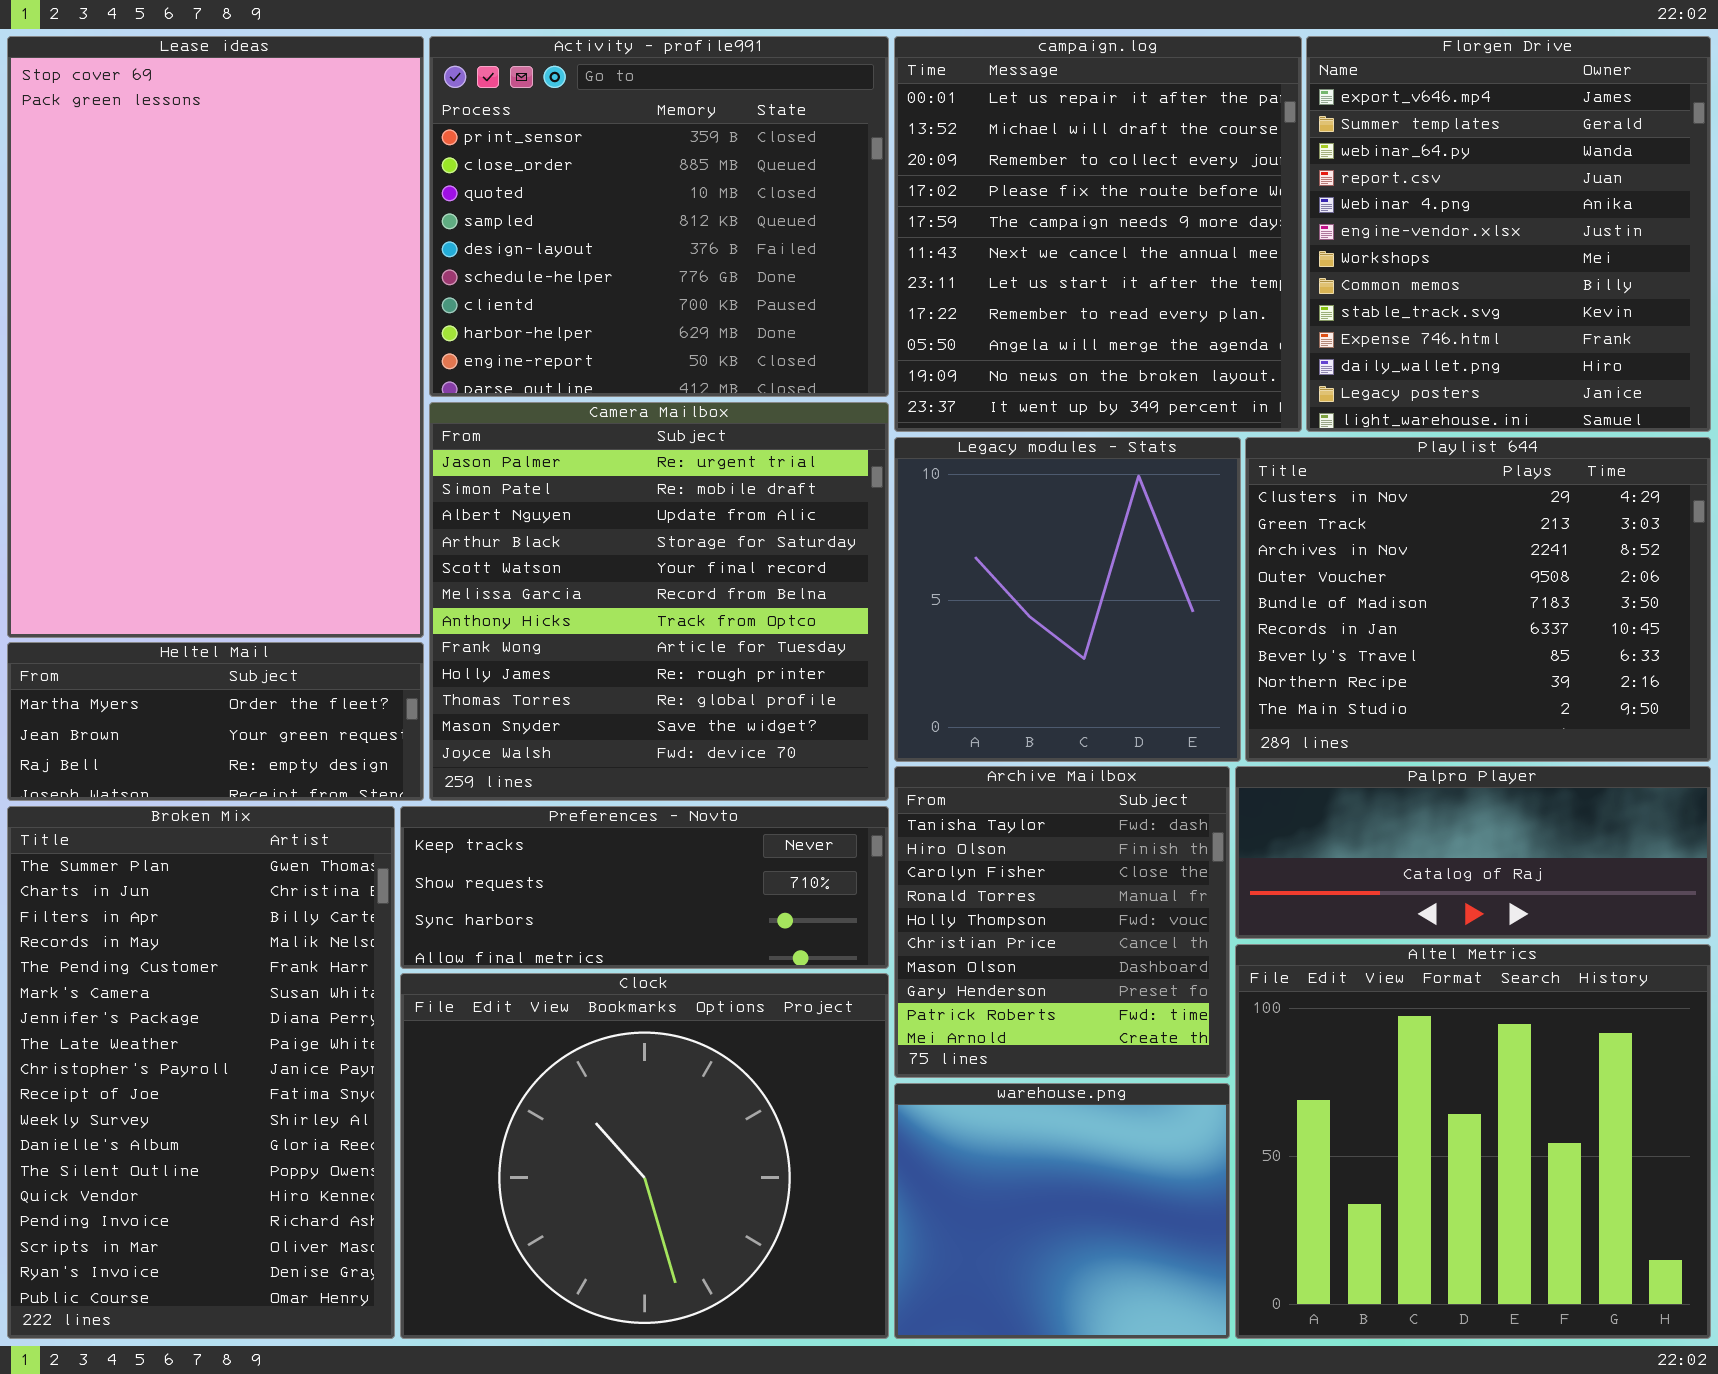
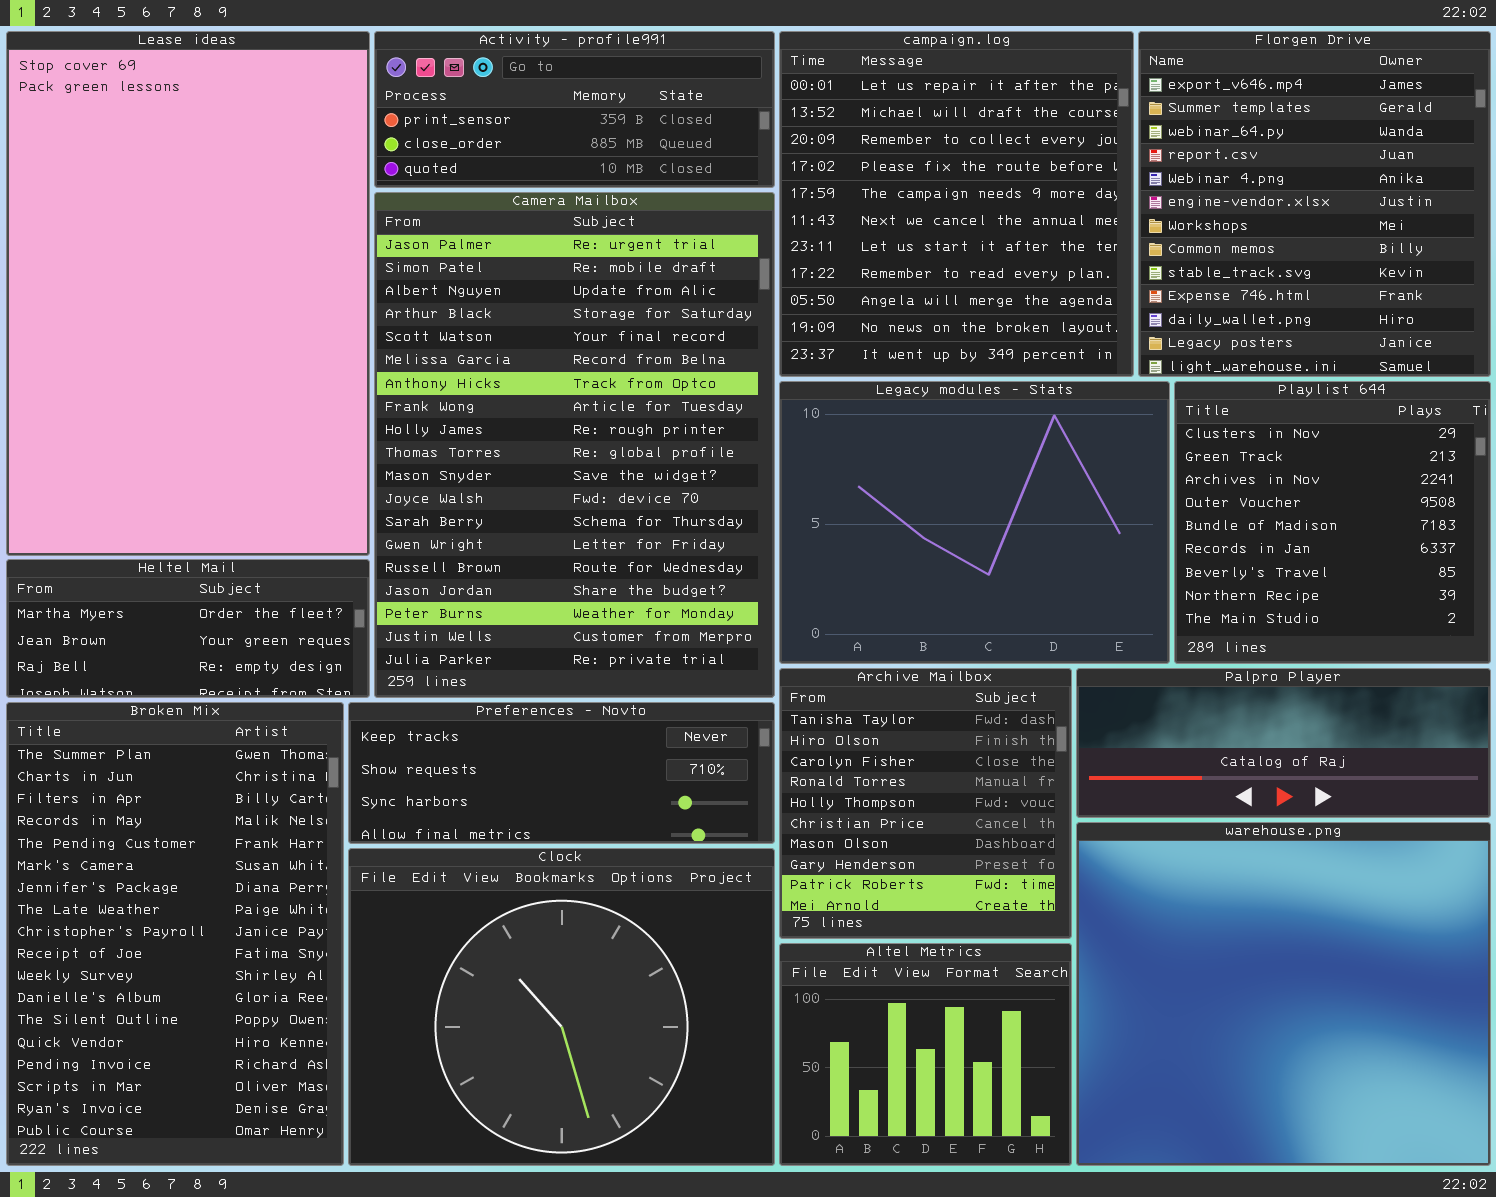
Activity - profile991: [429,36,889,397] -> [374,31,775,188], resized
Camera Mailbox: [429,402,889,801] -> [374,192,775,698], resized
Legacy modules - Stats: [894,437,1241,762] -> [779,381,1170,664], resized
Playlist 644: [1245,437,1711,762] -> [1174,381,1491,664], resized
Altel Metrics: [1235,944,1711,1339] -> [779,943,1072,1166], moved, resized
warehouse.png: [894,1083,1230,1339] -> [1076,822,1491,1166], moved, resized

